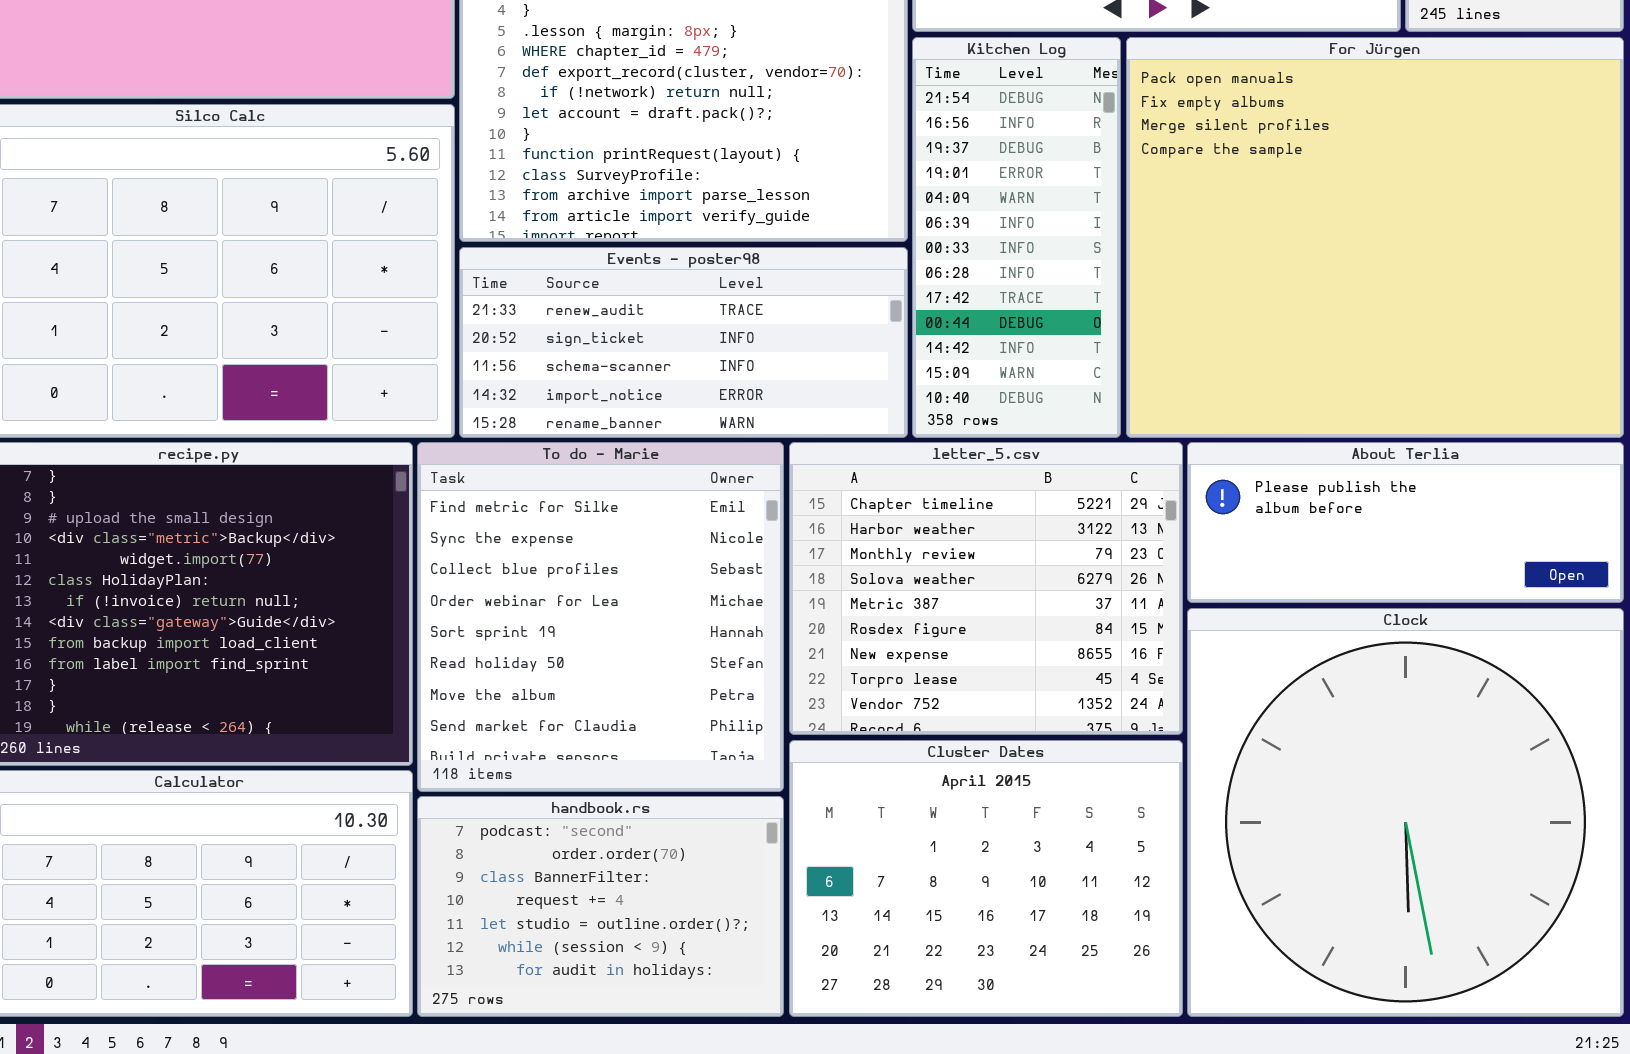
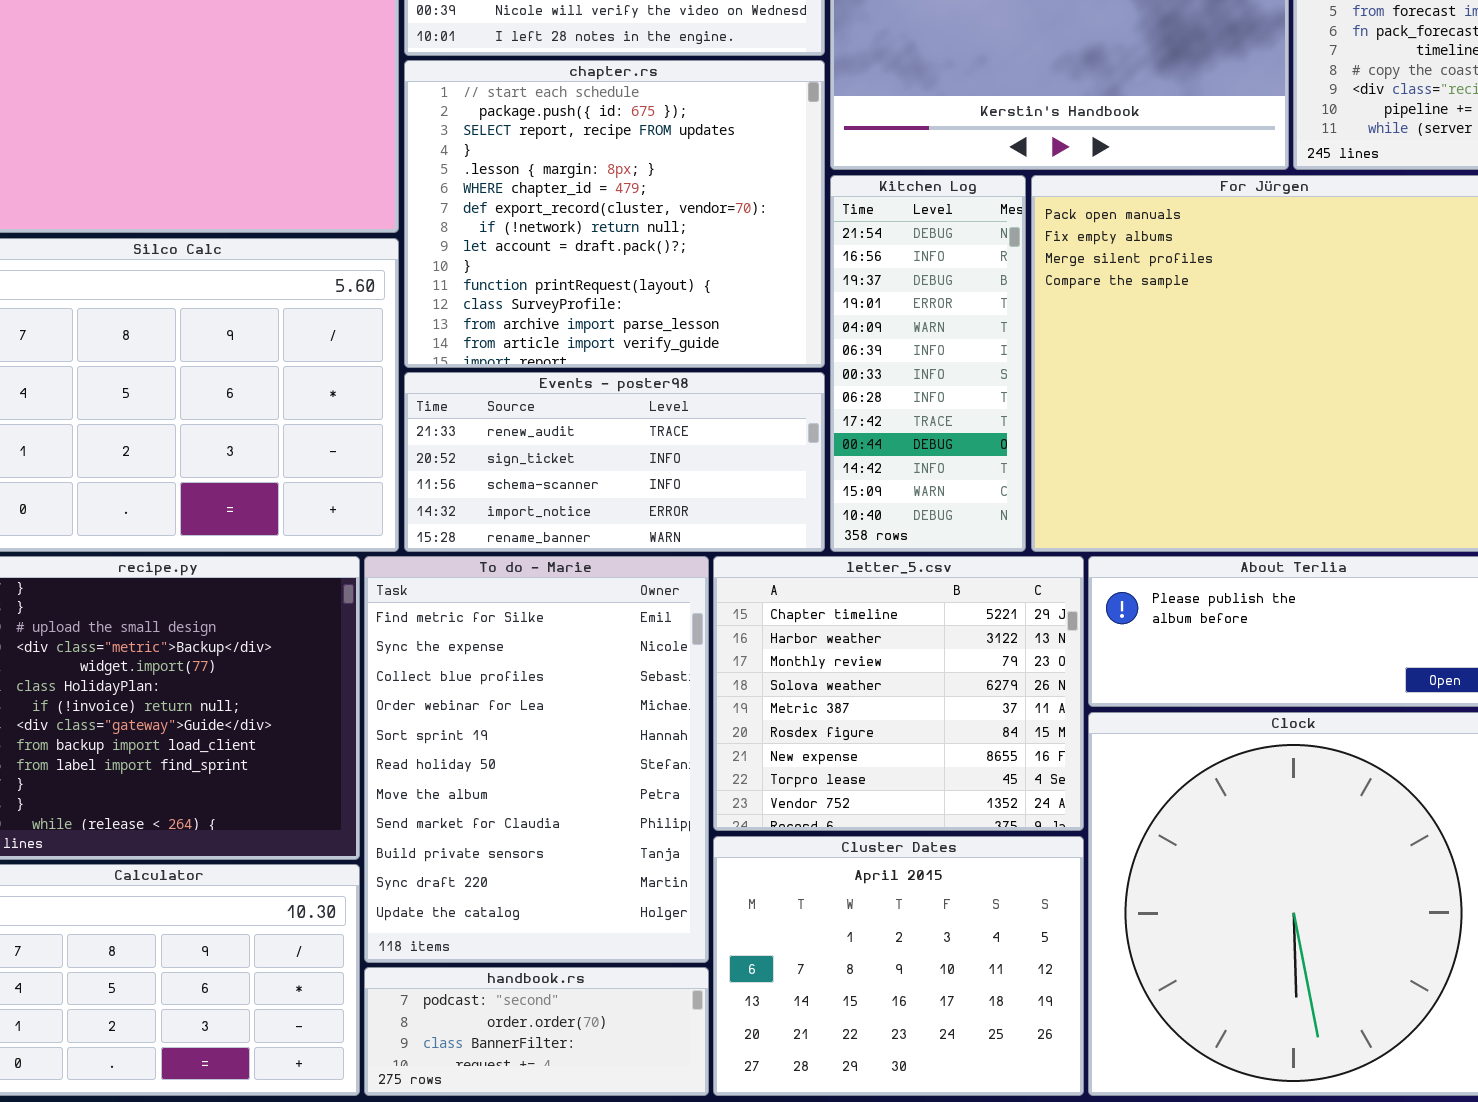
To do - Marie: [417,442,784,792] -> [364,556,709,963], resized
handbook.rs: [417,796,784,1017] -> [364,967,709,1096], resized

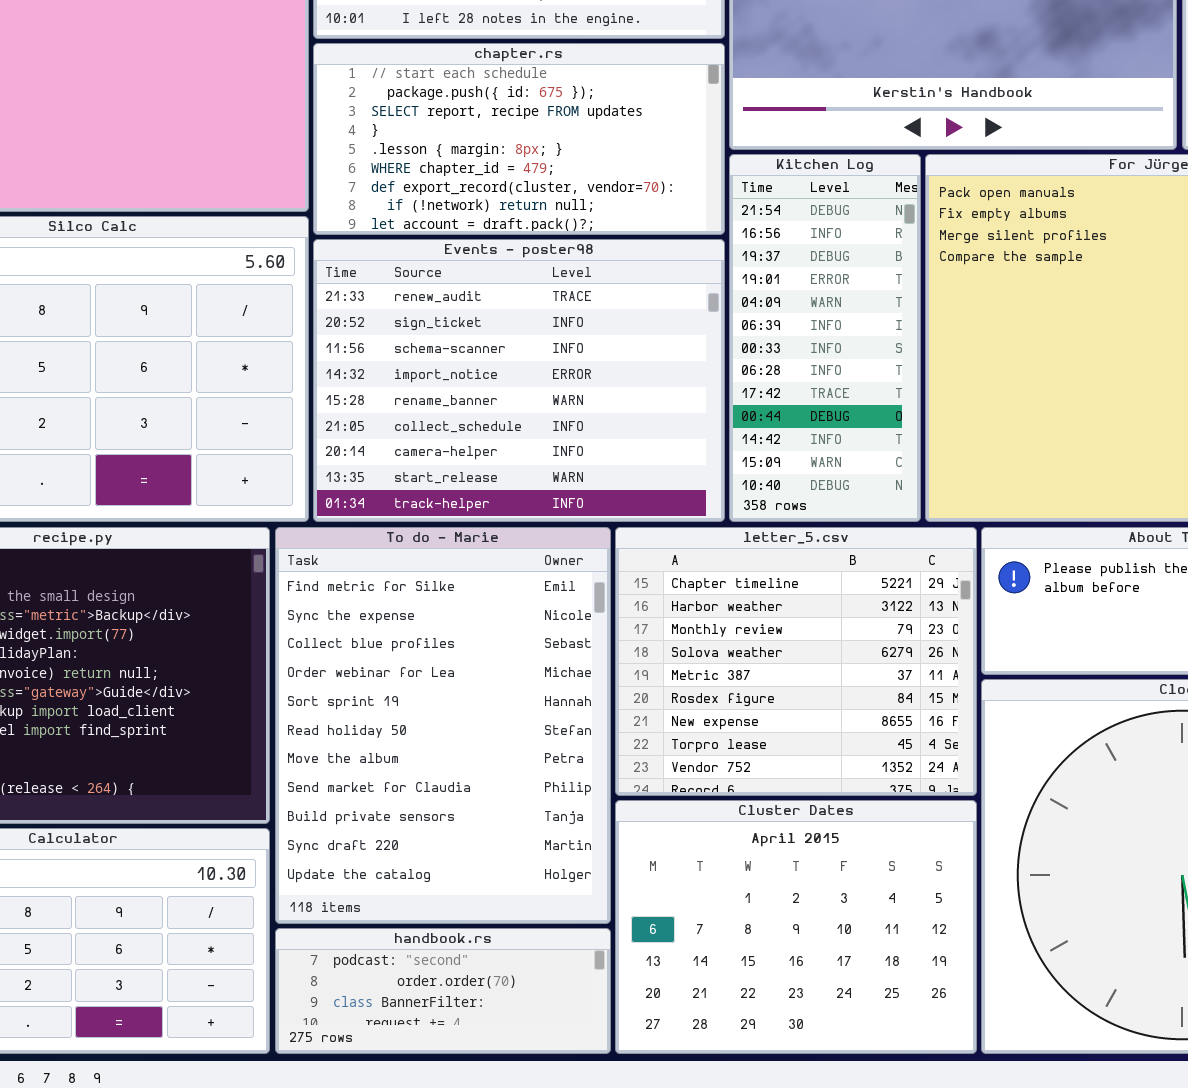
chapter.rs: [404,60,825,368] -> [313,43,725,235], resized
Events - poster98: [404,372,825,552] -> [313,239,725,522], resized

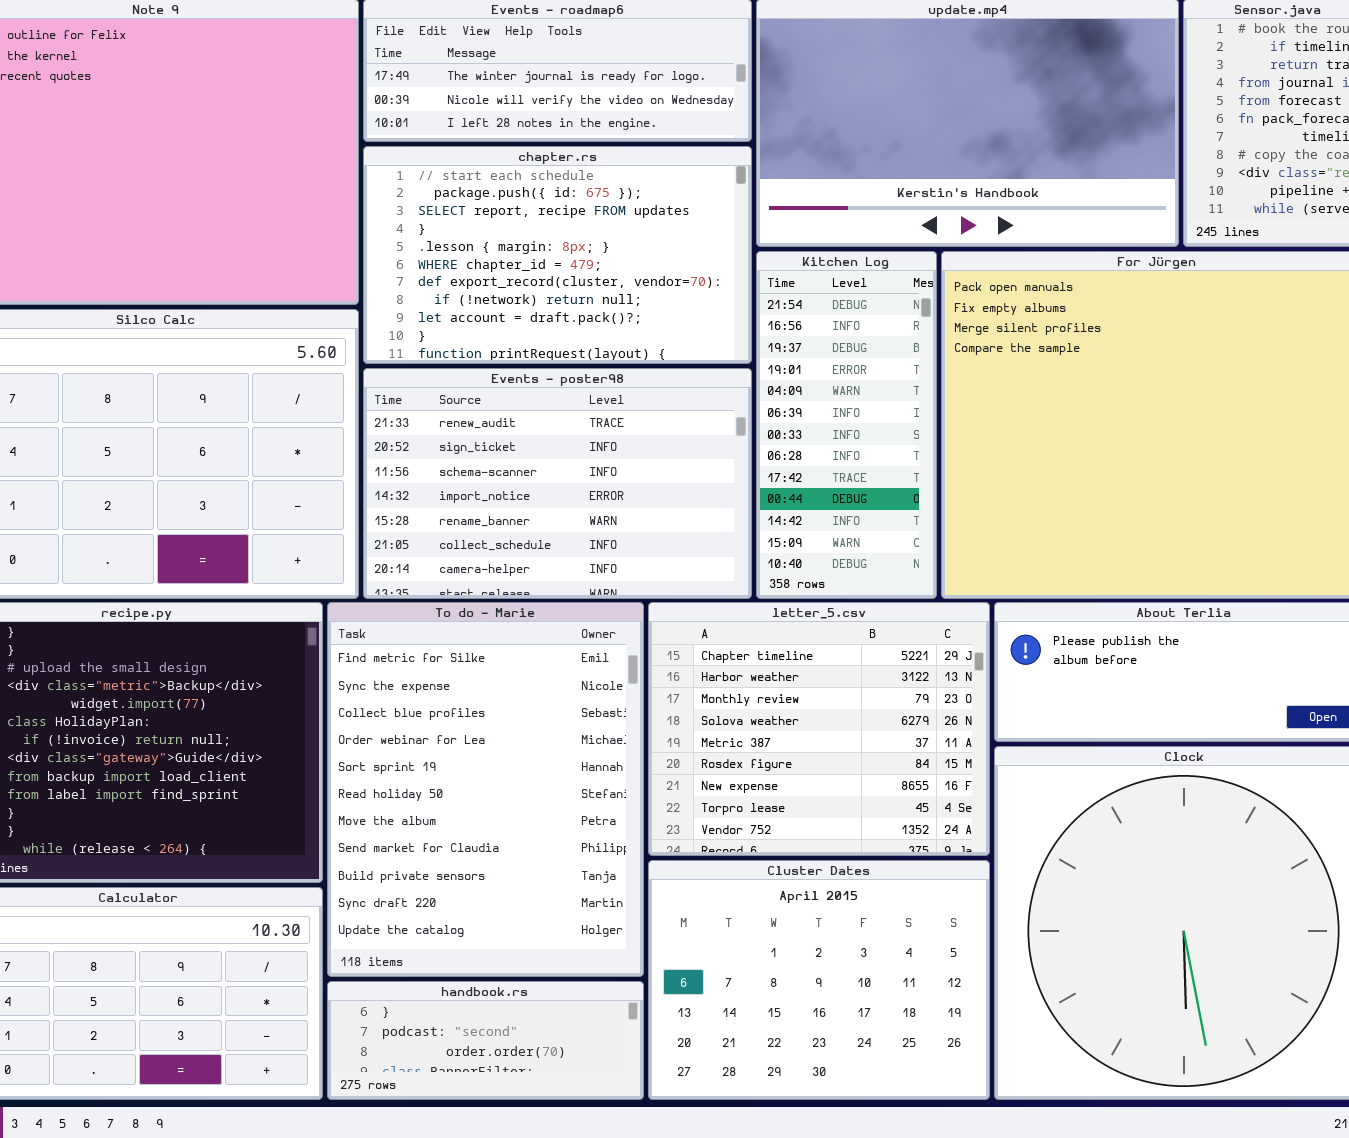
chapter.rs: [313,43,725,235] -> [363,146,752,364], resized
Events - poster98: [313,239,725,522] -> [363,368,752,599], resized
handbook.rs: [275,928,611,1054] -> [327,981,644,1100], scrolled up 1 row

